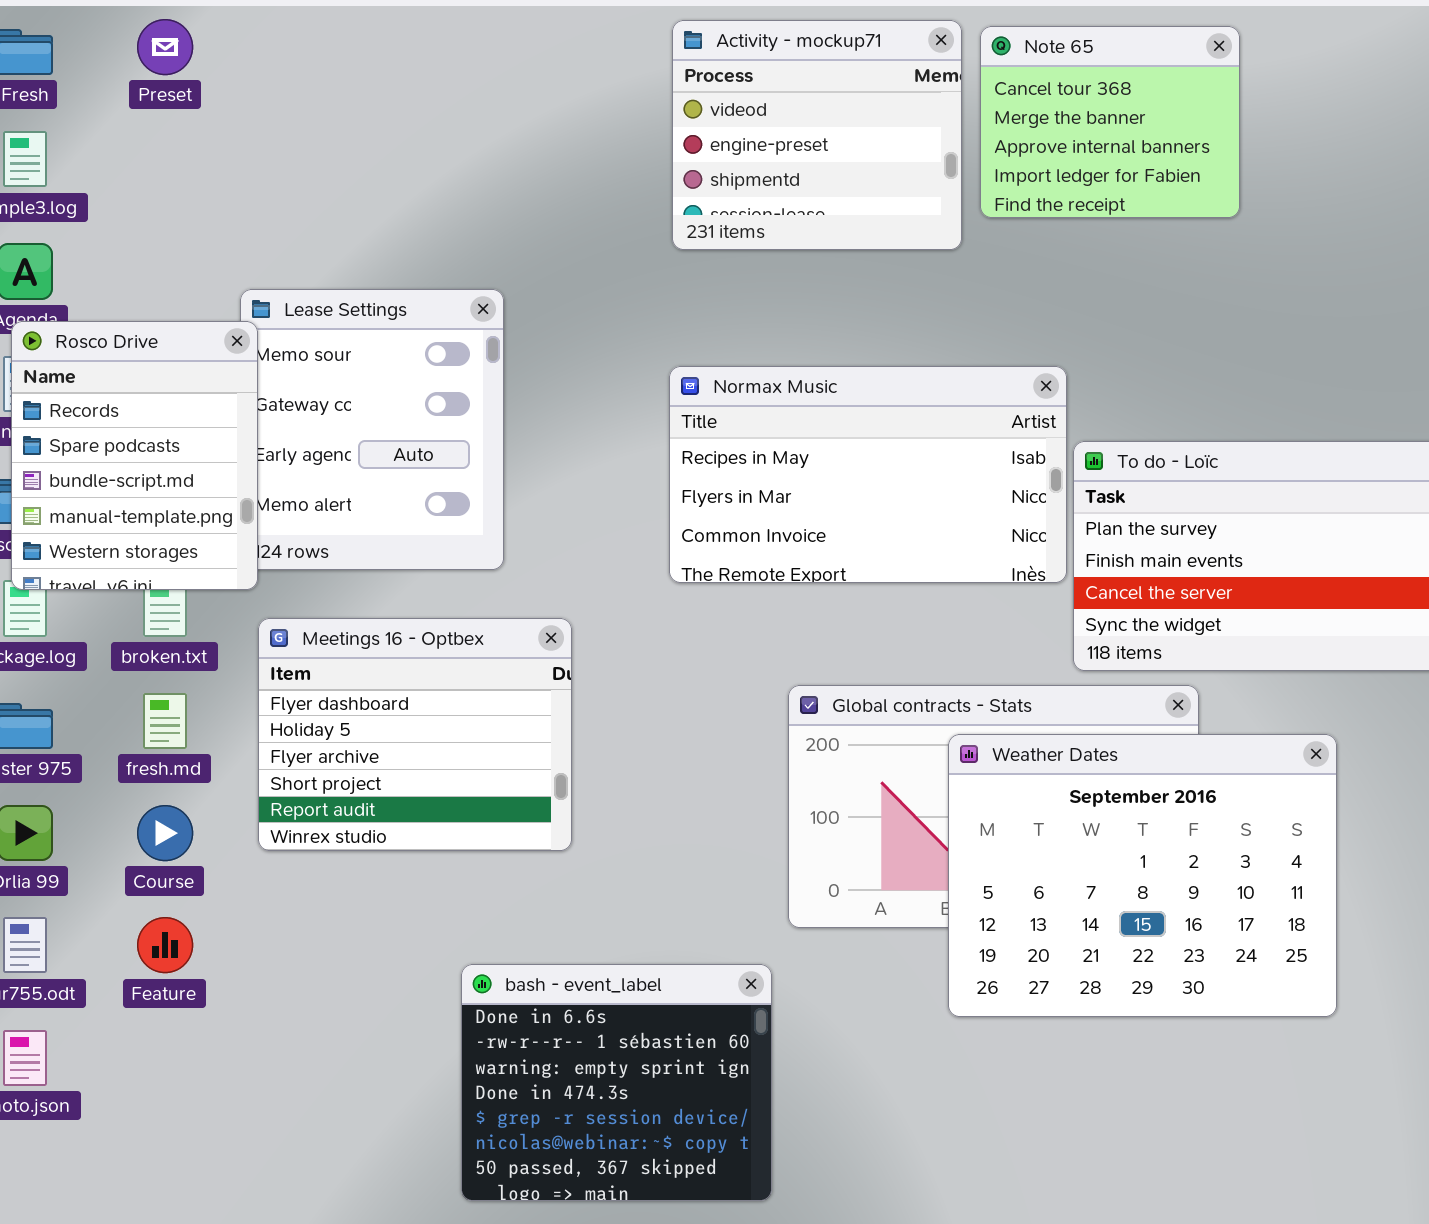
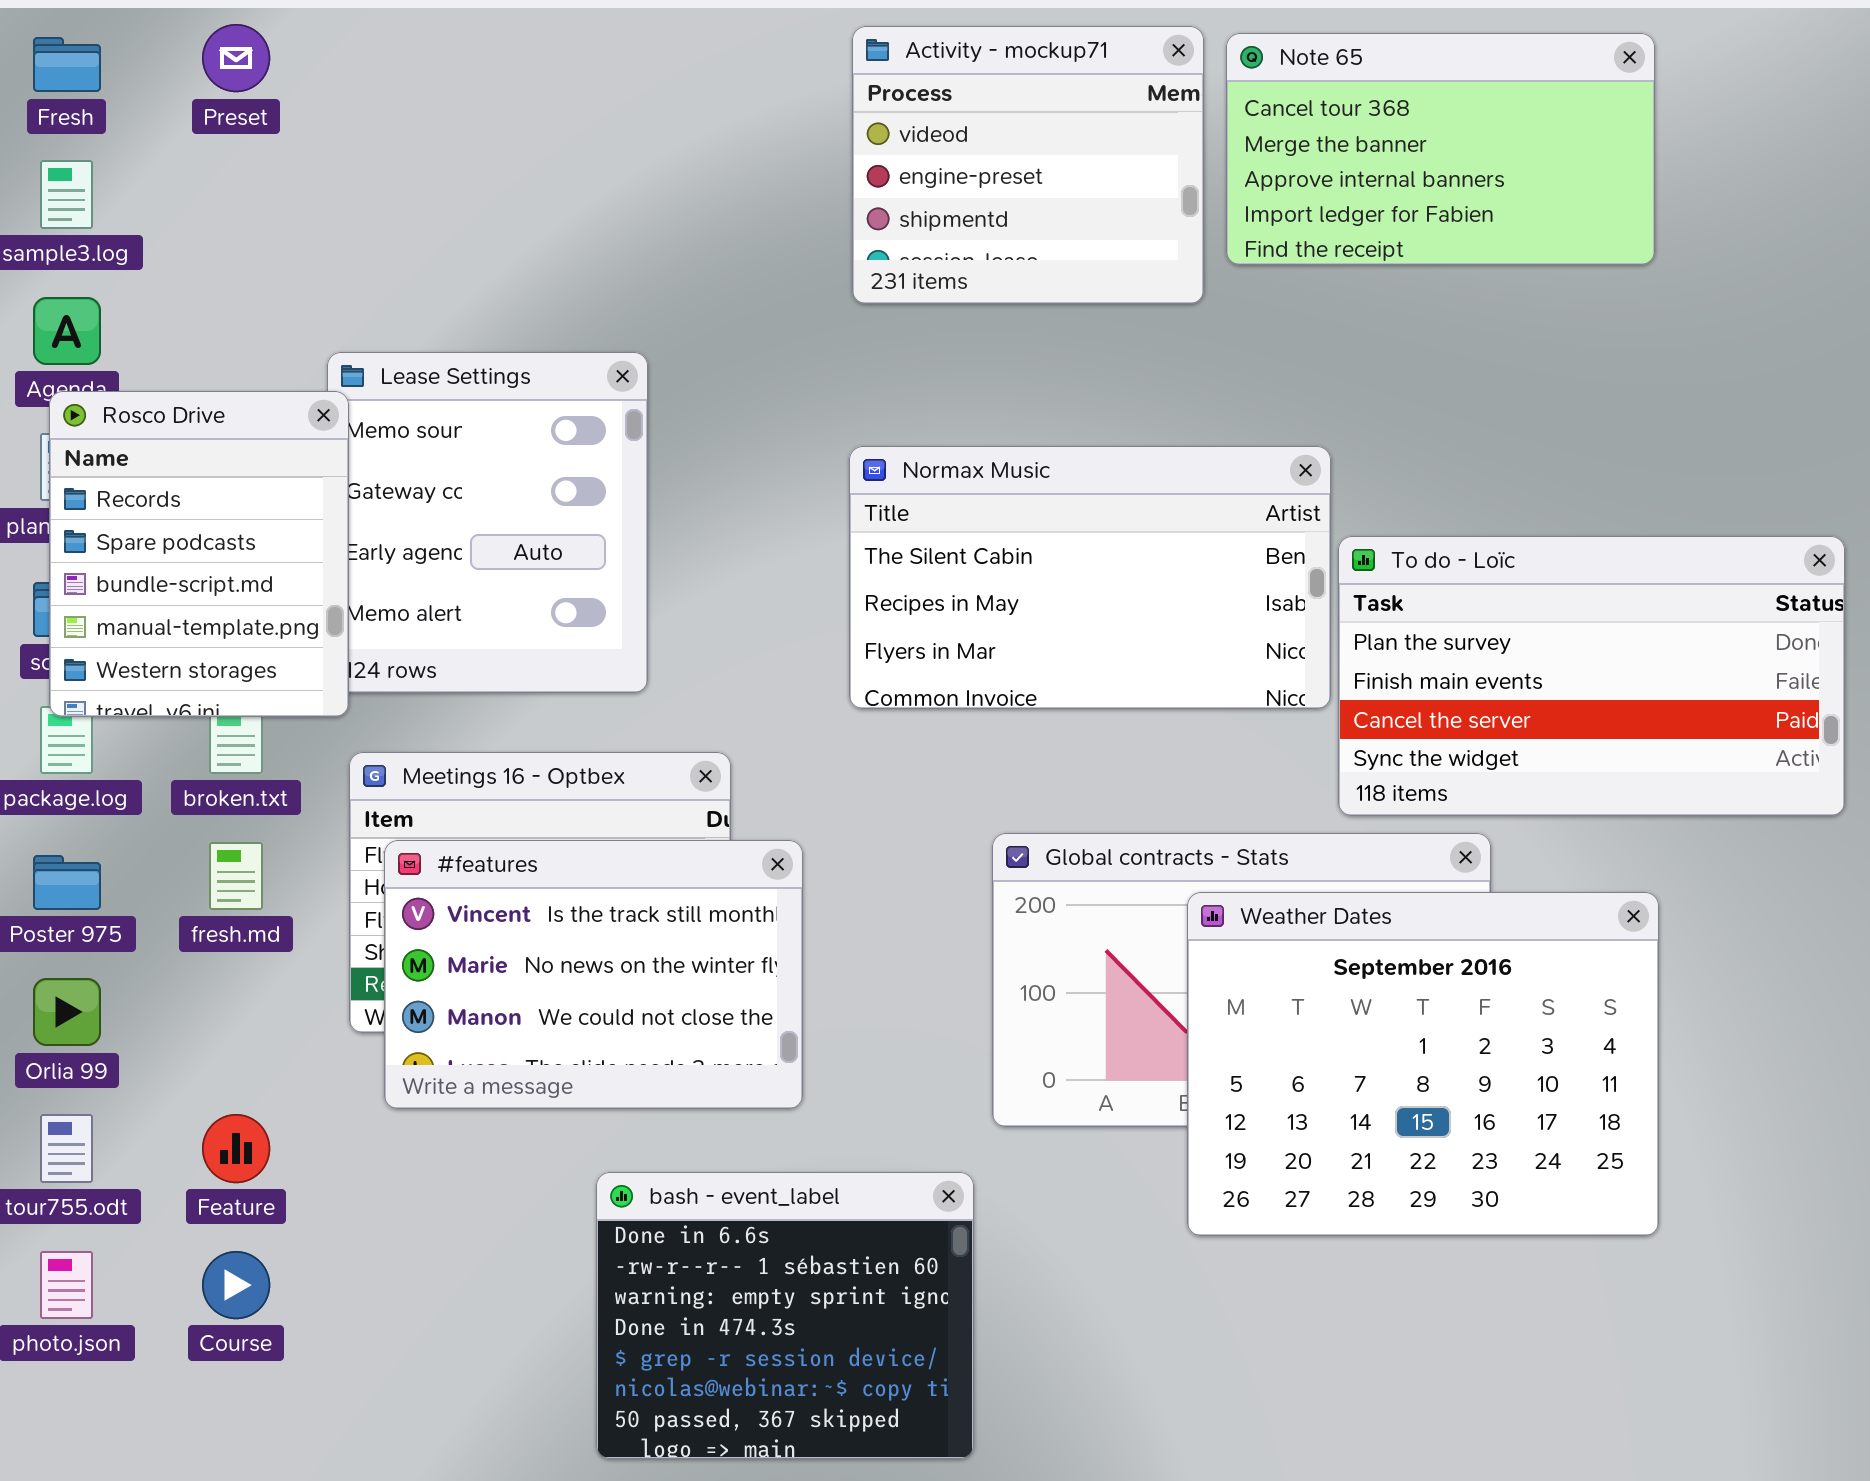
Note 65: [980,26,1240,218] -> [1226,33,1655,265], resized
Normax Music: [669,366,1067,583] -> [849,446,1331,709], scrolled up 1 row
#features: none -> [384,840,803,1109], opened
Course: [137,805,193,861] -> [202,1251,270,1319], moved

